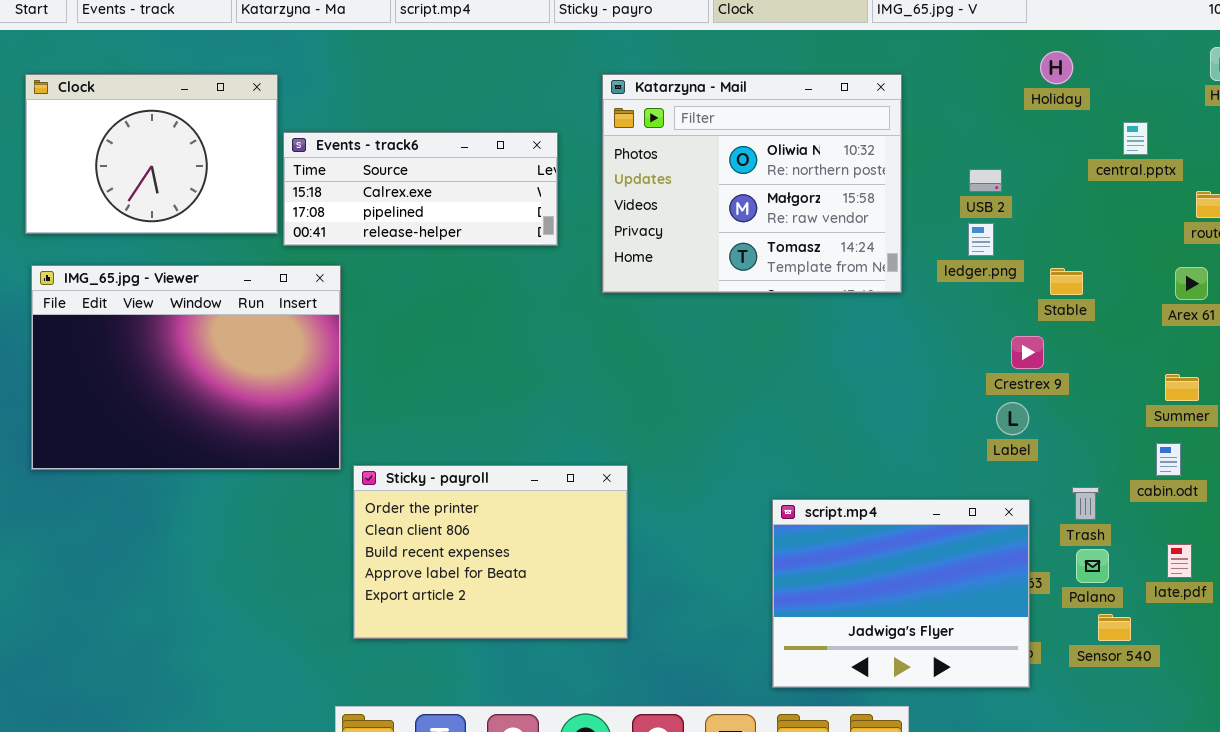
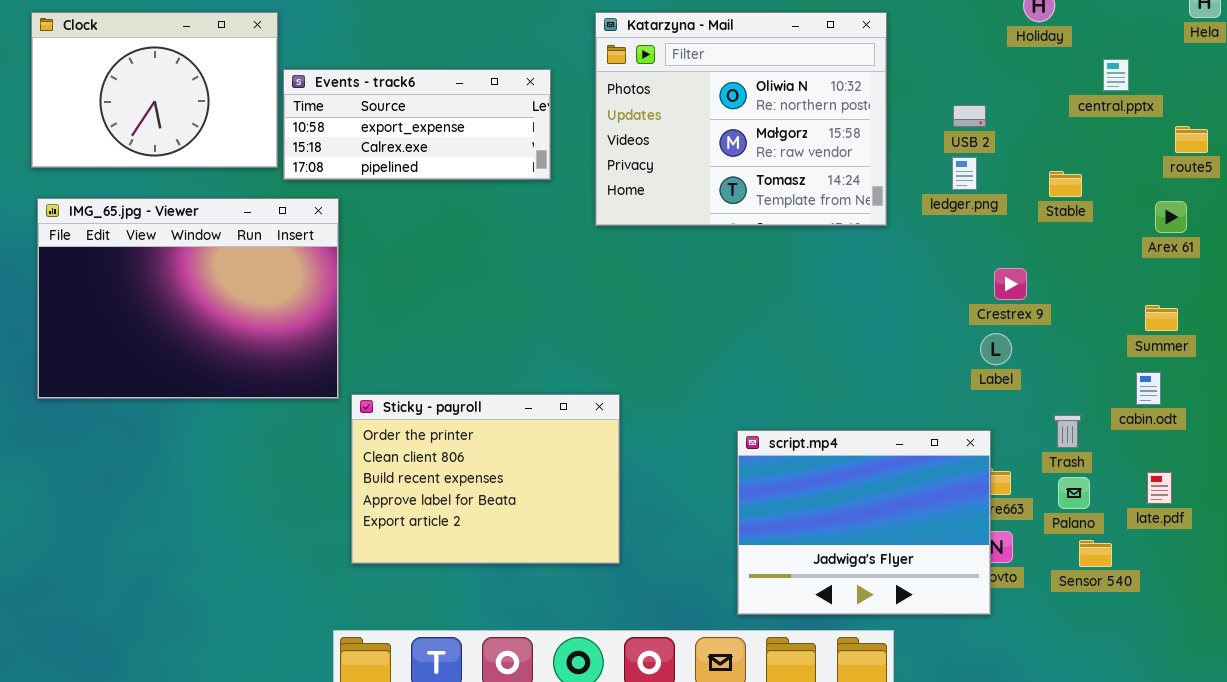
Events - track6: [283,132,558,246] -> [283,69,551,180], scrolled up 1 row
Stable: [1050,268,1083,295] -> [1049,171,1082,197], moved
script.mp4: [772,499,1030,688] -> [737,430,991,615], moved

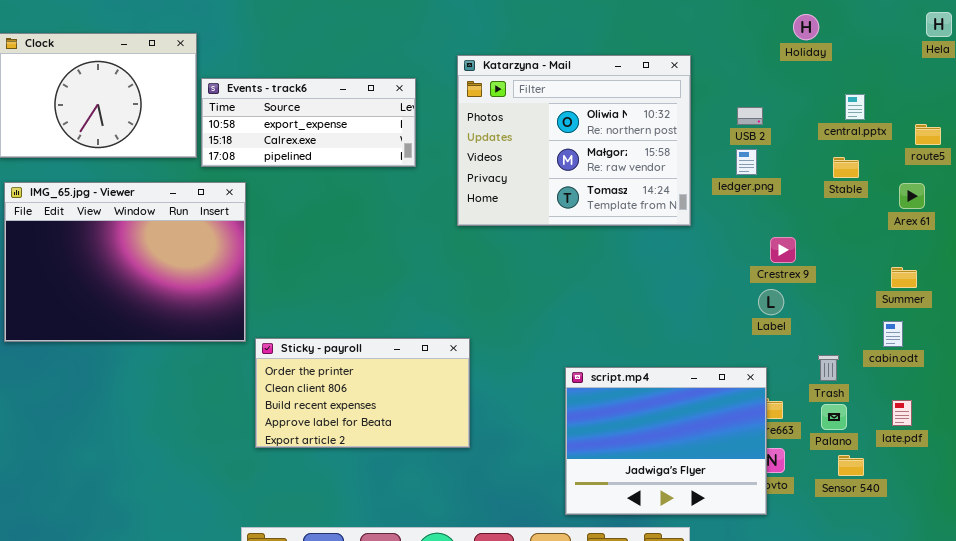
Katarzyna - Mail: [595,12,887,226] -> [457,55,691,226], moved
central.pptx: [1103,59,1129,91] -> [845,94,865,120], moved
Stable: [1049,171,1082,197] -> [833,157,859,178], moved
Sticky - payroll: [351,394,620,564] -> [255,338,470,448], resized

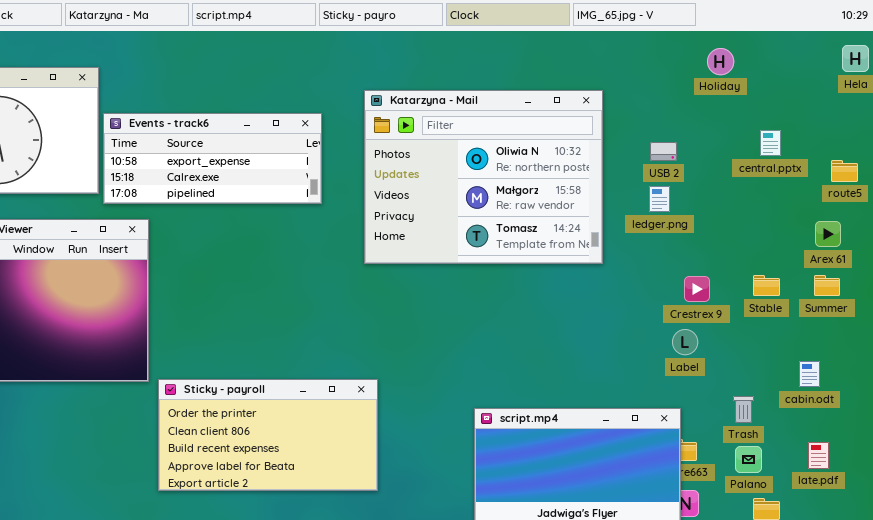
Stable: [833,157,859,178] -> [753,275,780,296], moved
Summer: [891,267,917,288] -> [814,275,840,296], moved

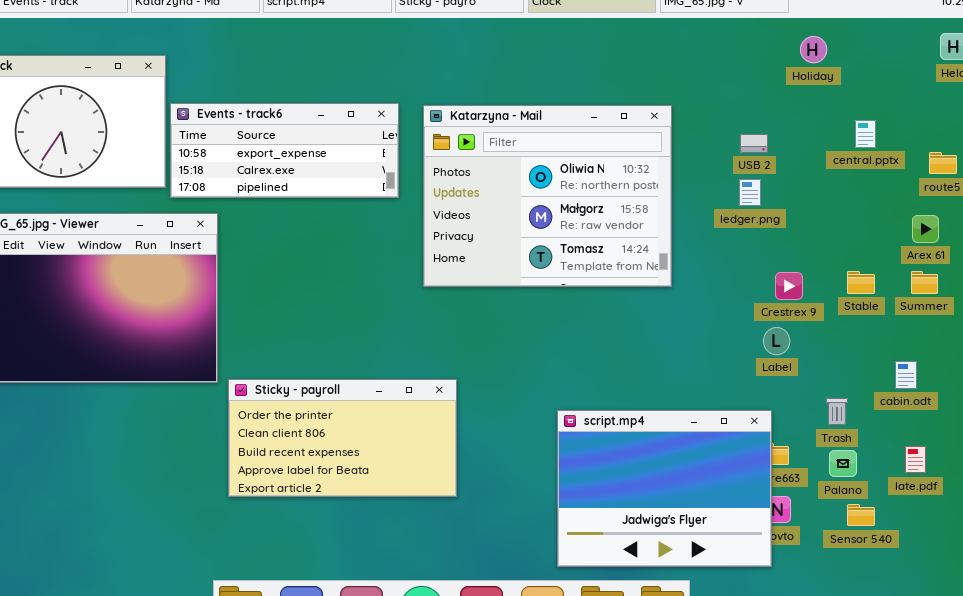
Katarzyna - Mail: [364,90,603,264] -> [423,105,672,287], moved

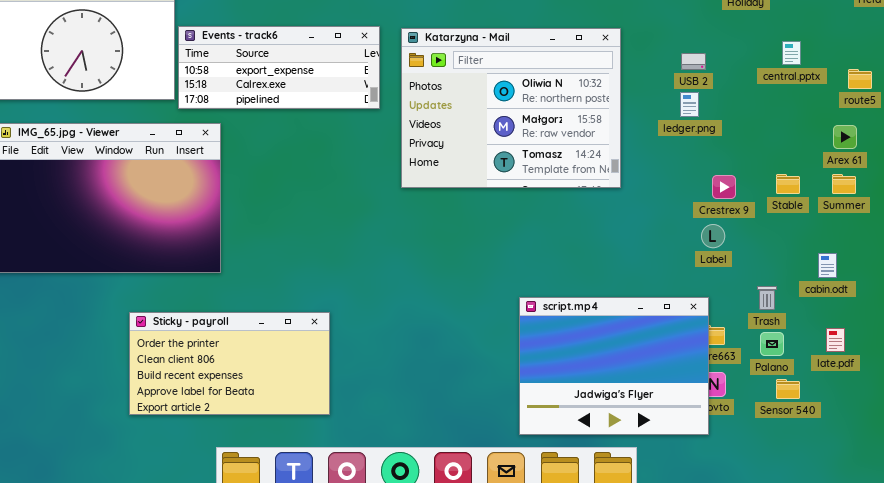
Sticky - payroll: [228,379,457,497] -> [129,312,330,415], moved

